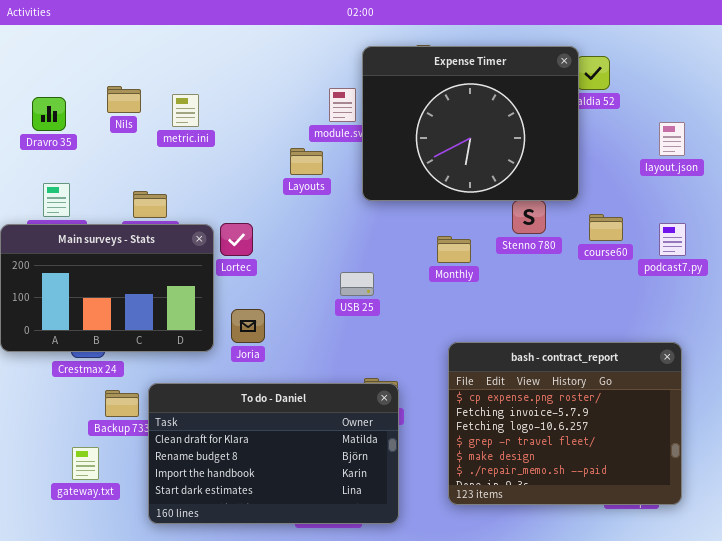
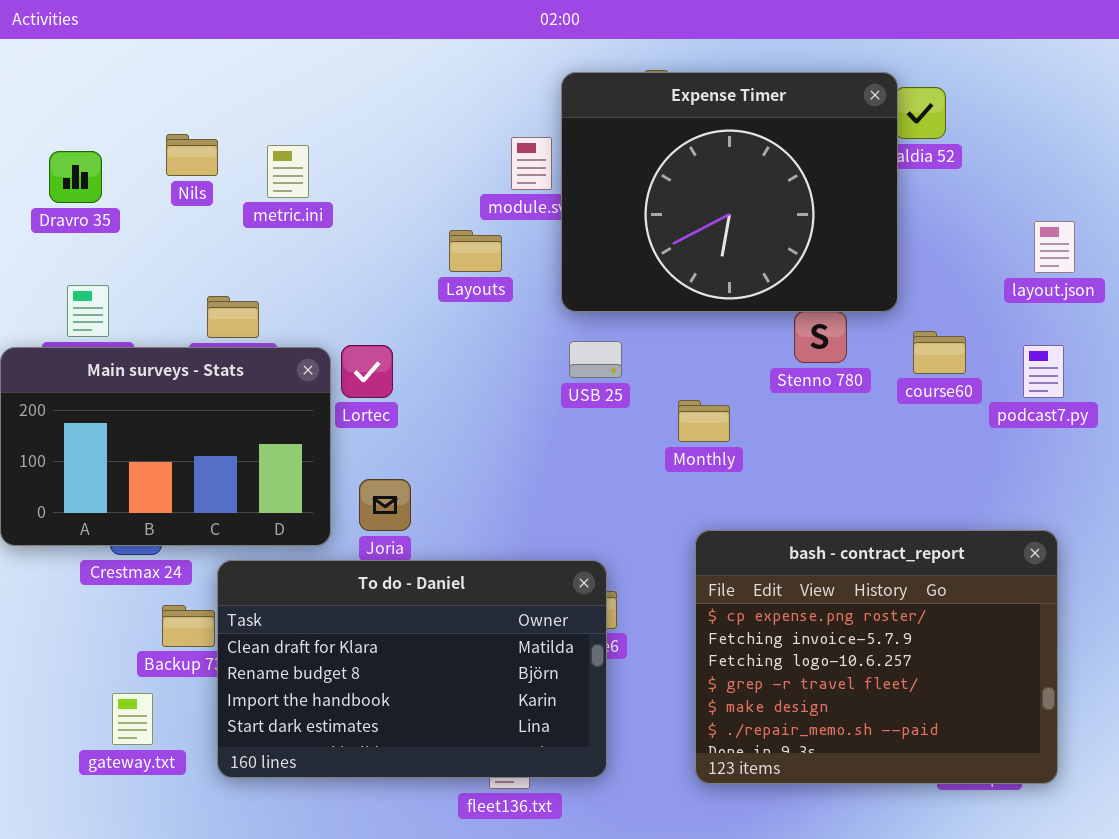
layout.json: [659,122,685,156] -> [1034,221,1075,273], moved
Monthly: [437,236,471,263] -> [678,400,730,442], moved
USB 25: [340,272,374,296] -> [569,341,622,378], moved
To do - Daniel: [148,383,399,524] -> [217,560,607,778], moved

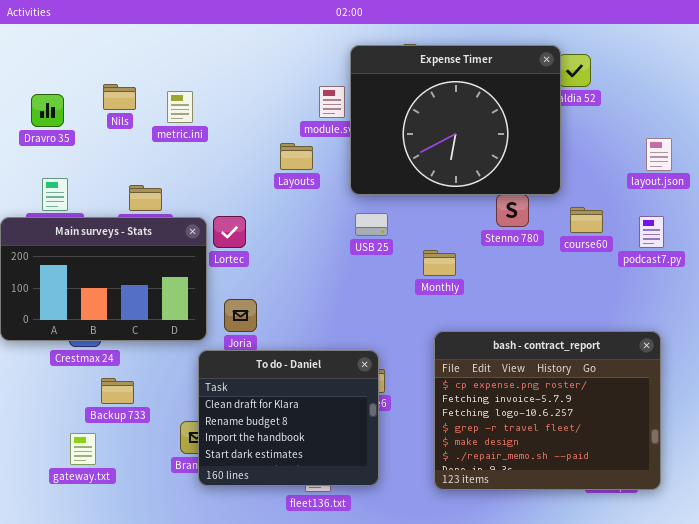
To do - Daniel: [217,560,607,778] -> [198,350,379,486], resized

